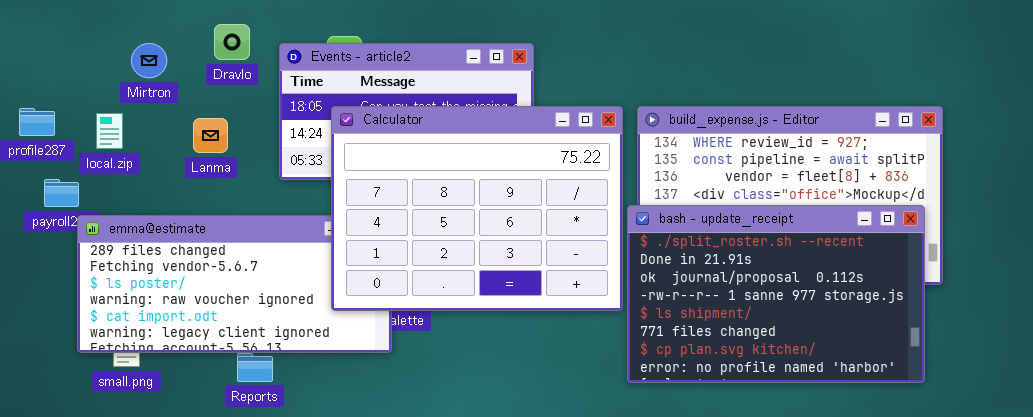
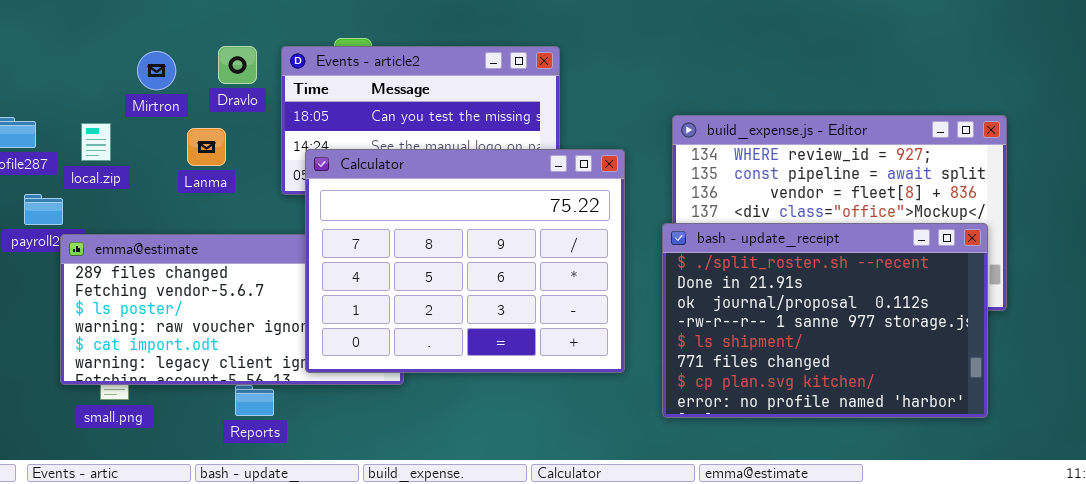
Dravlo: [214,24,250,60] -> [218,46,257,84], moved
Mirtron: [131,43,167,78] -> [137,51,176,90], moved
Calculator: [331,106,623,311] -> [305,149,625,373], moved

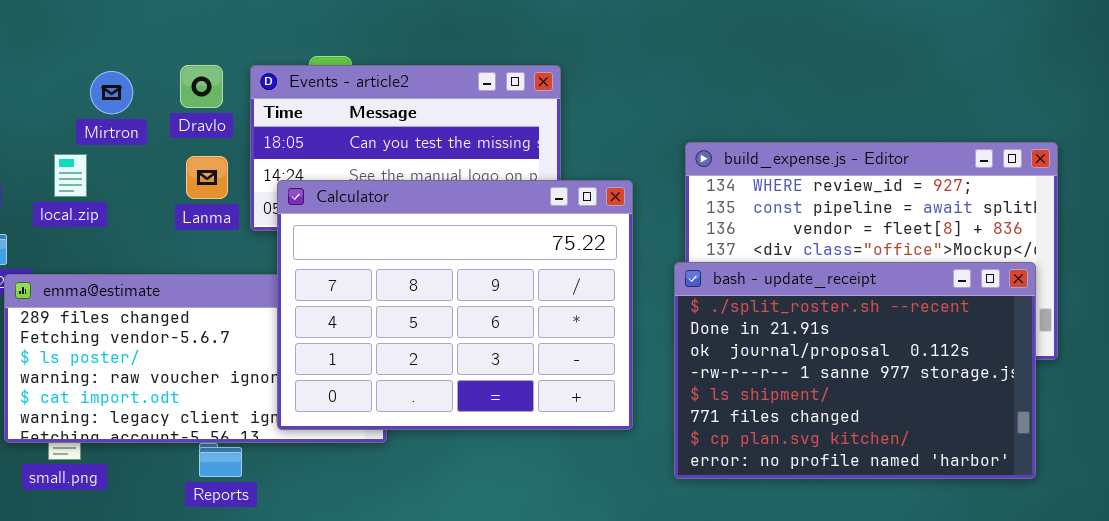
local.zip: [81,123,111,161] -> [54,154,87,197], moved
Lanma: [187,128,226,166] -> [186,156,228,199], moved

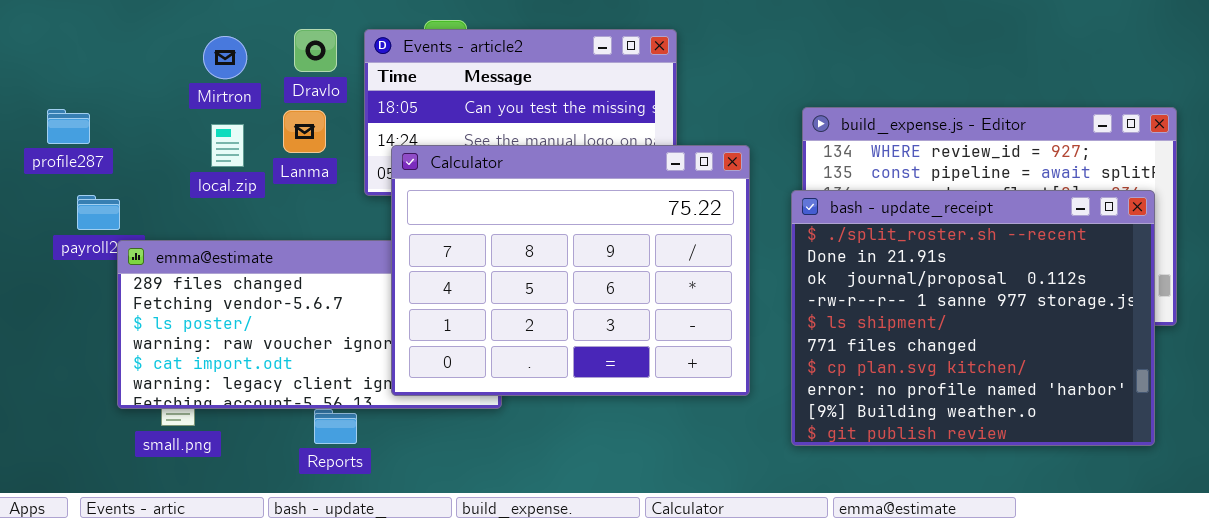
local.zip: [54,154,87,197] -> [211,124,244,167], moved
Lanma: [186,156,228,199] -> [283,110,326,153], moved
bash - update_receipt: [674,262,1036,479] -> [791,190,1155,446], resized

